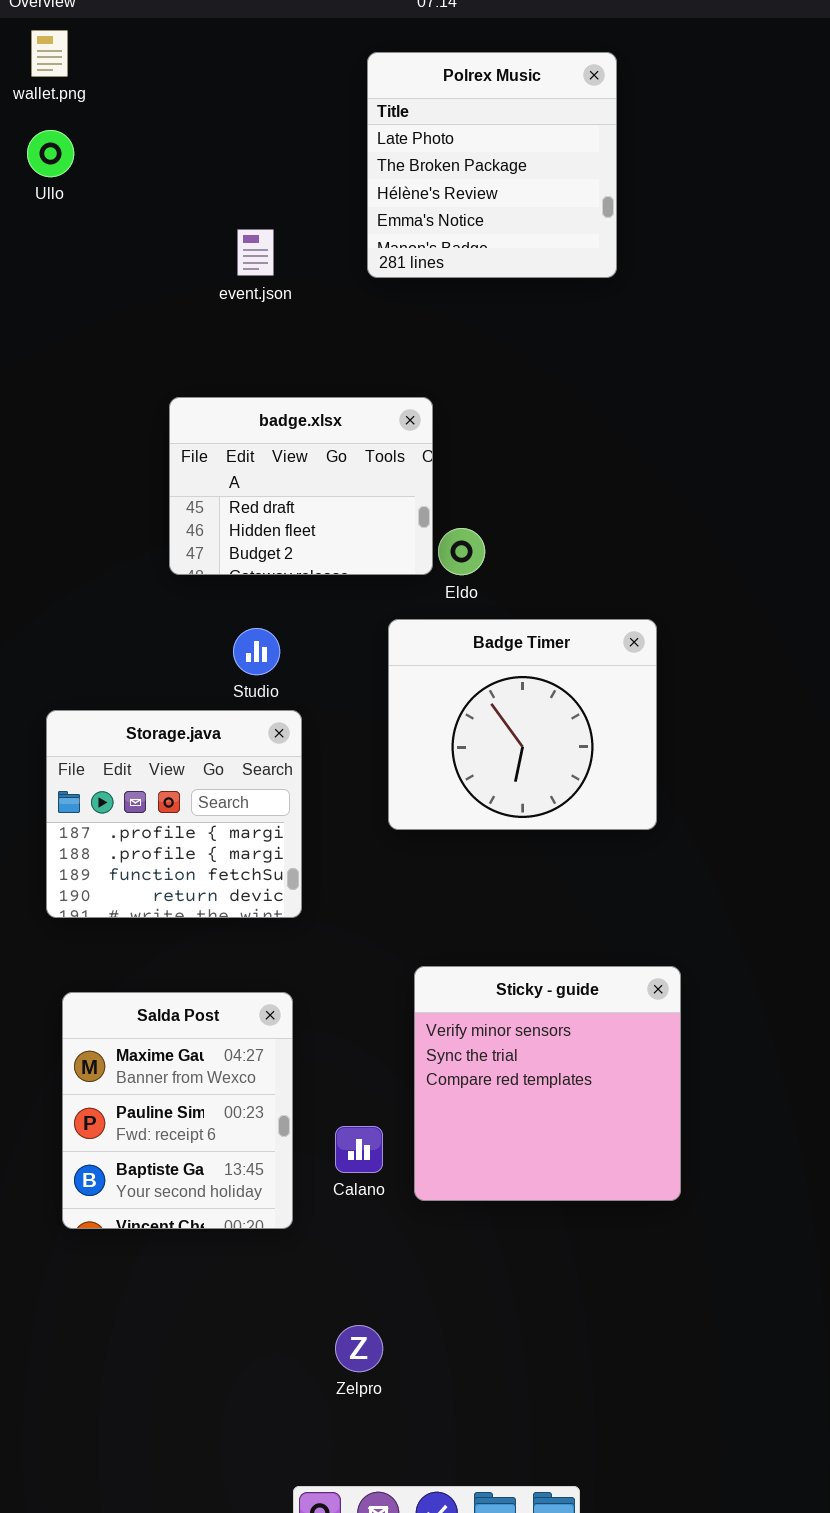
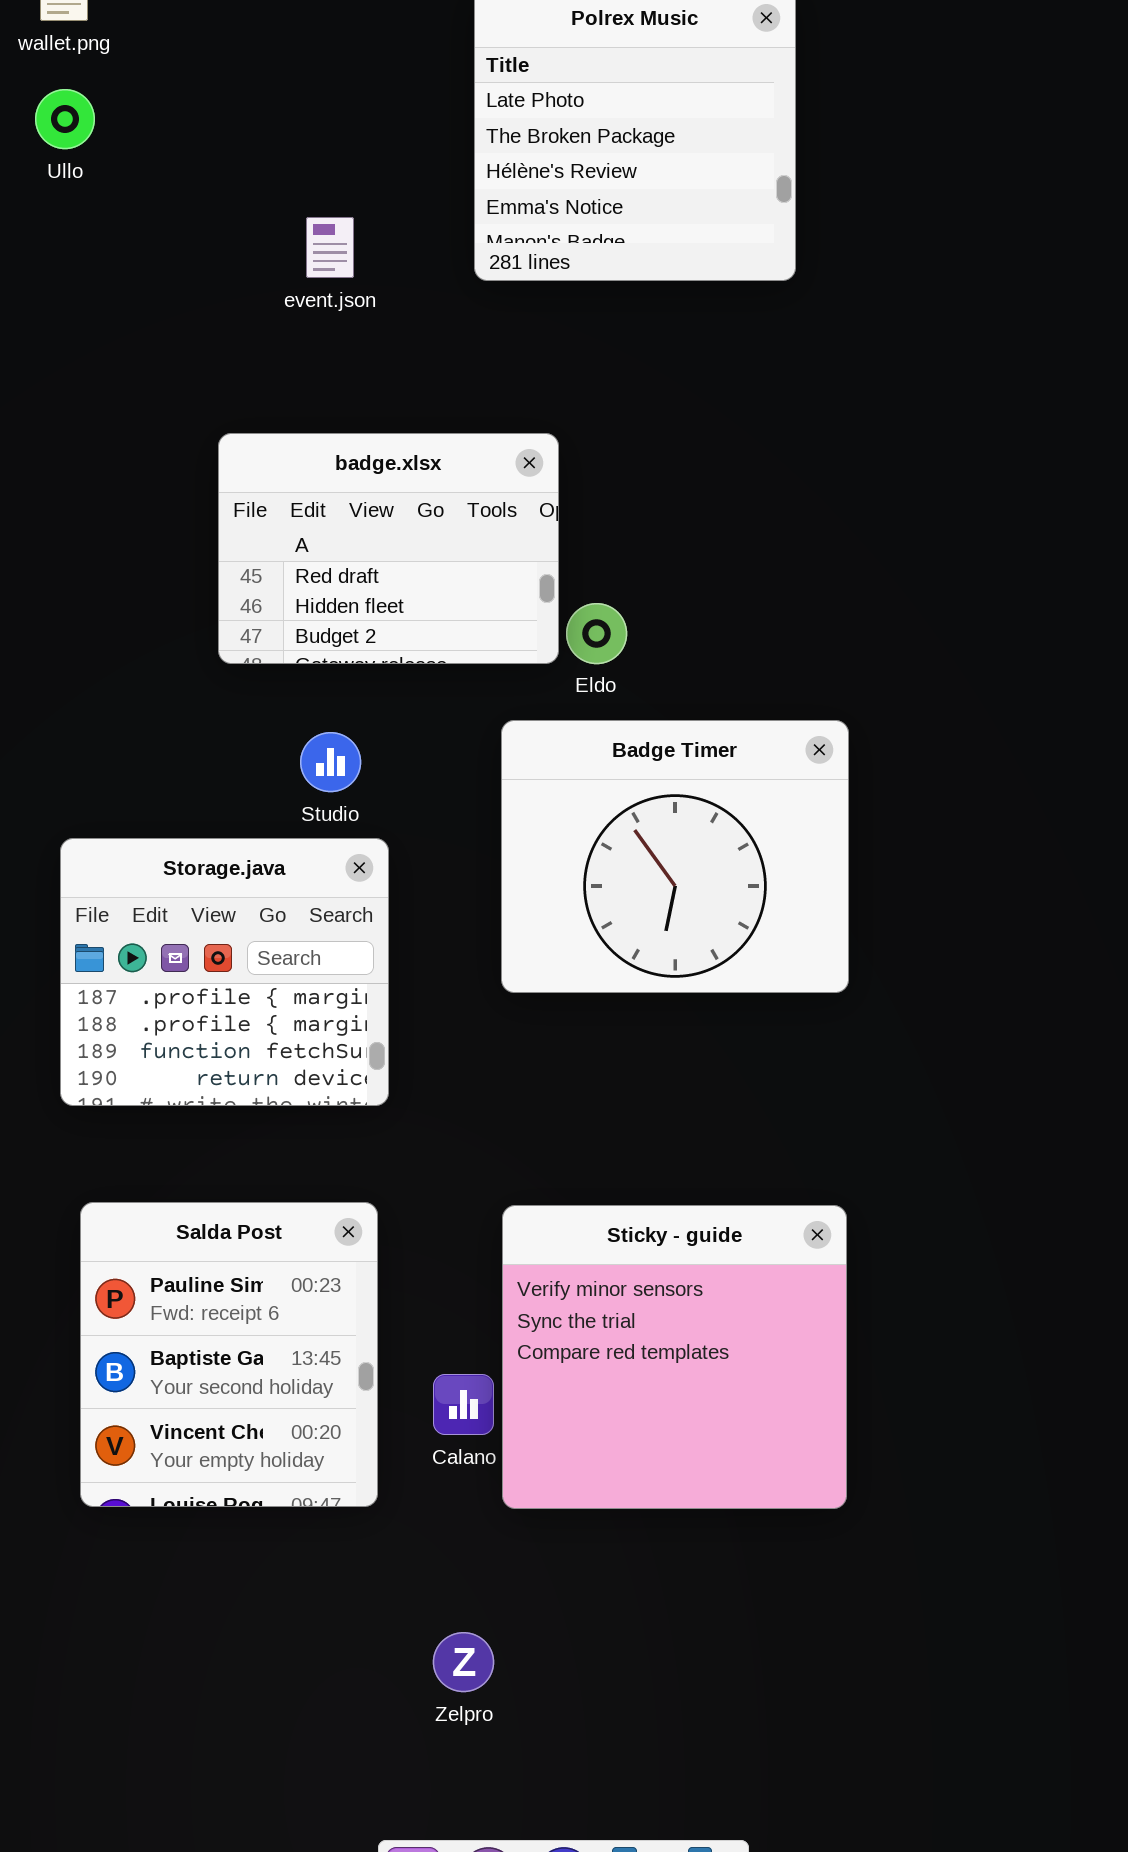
Sticky - guide: [414,966,681,1201] -> [502,1205,847,1509], moved
Salda Post: [62,992,293,1229] -> [80,1202,378,1507], scrolled down 1 row

